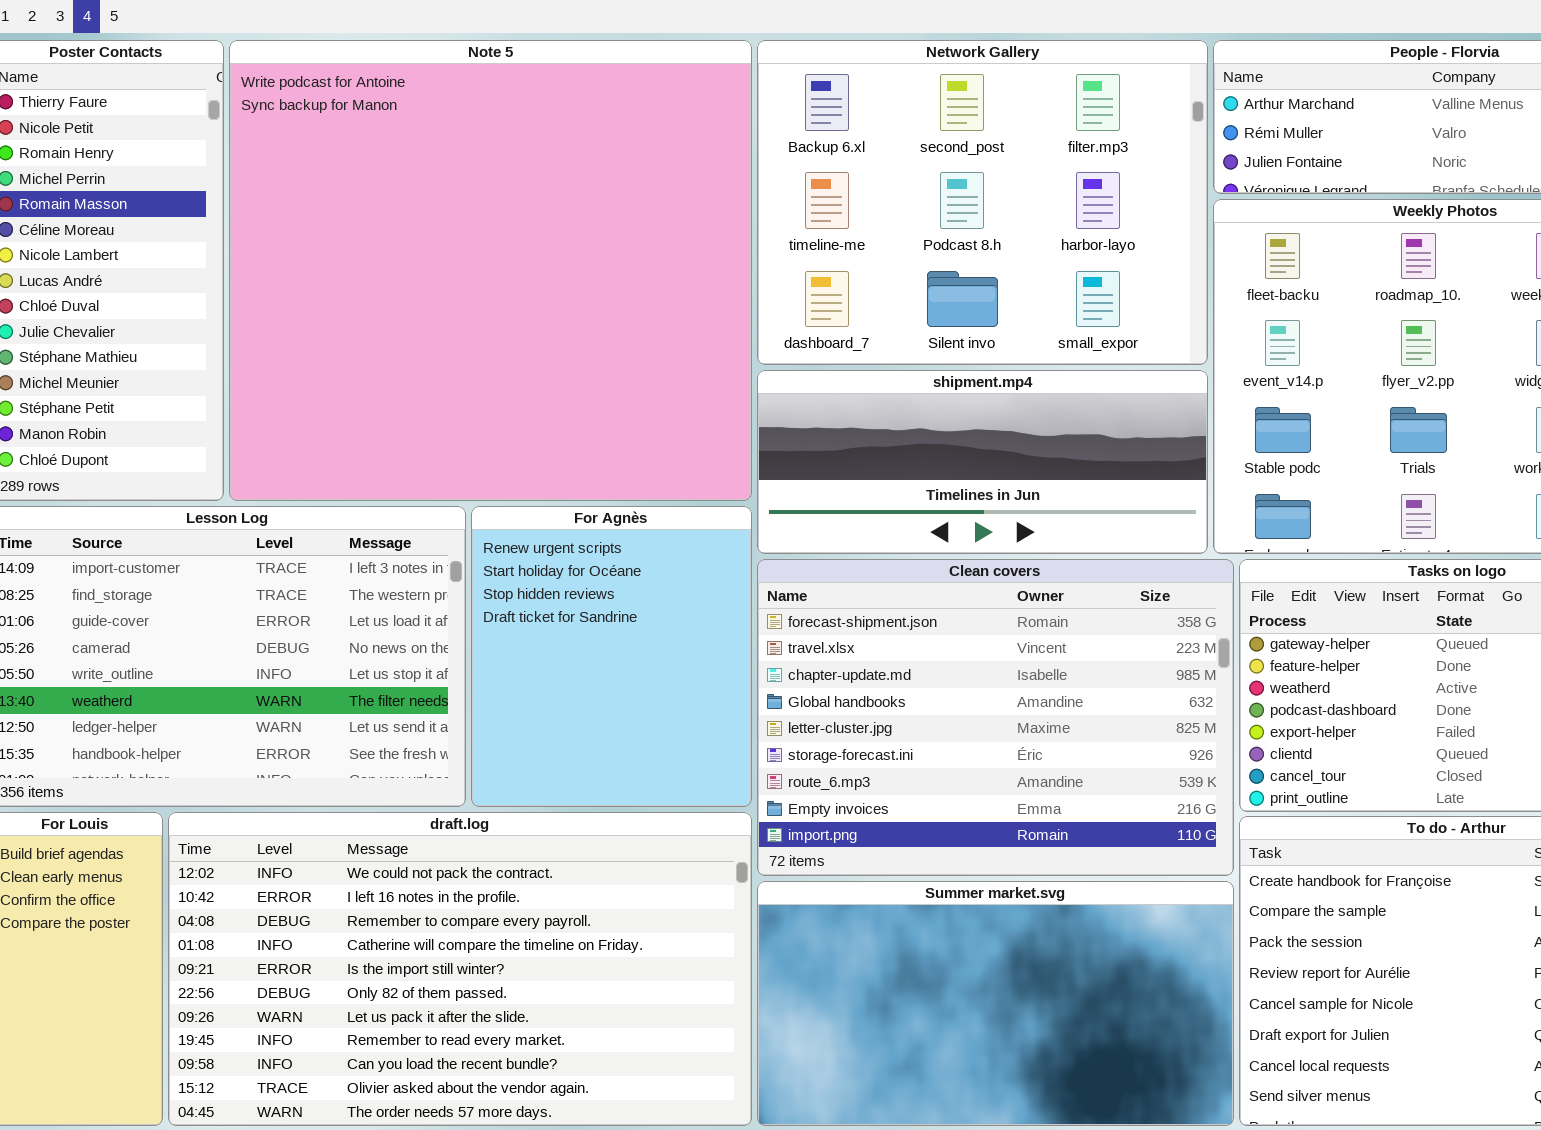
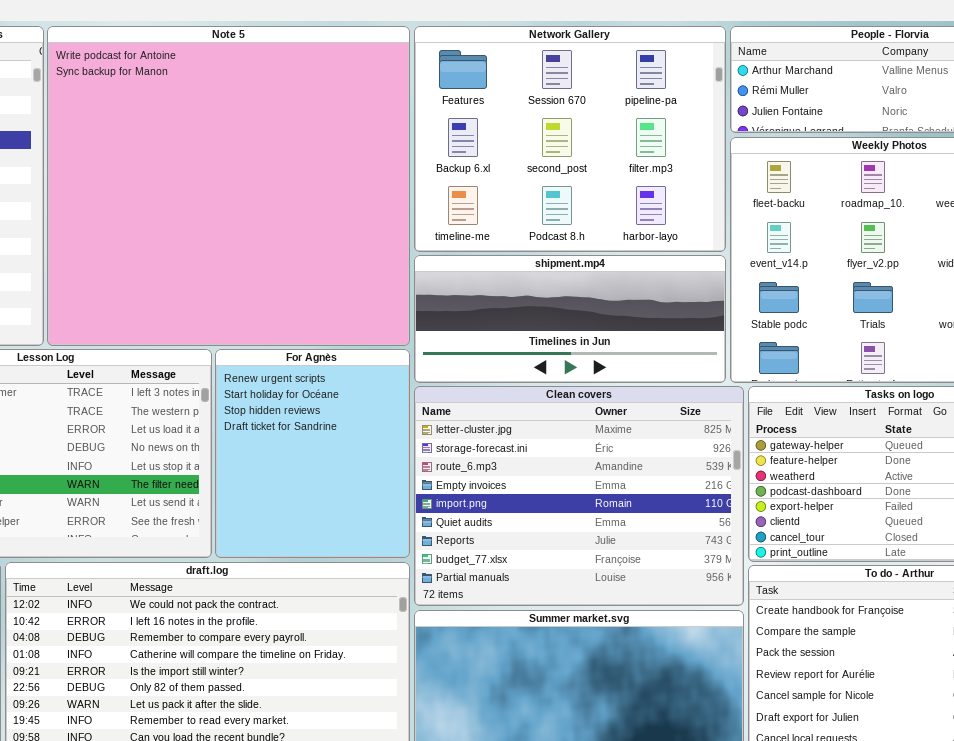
Network Gallery: [757,40,1208,365] -> [414,26,726,252], scrolled up 1 row
Clean covers: [757,559,1234,876] -> [414,386,744,606], scrolled down 4 rows

